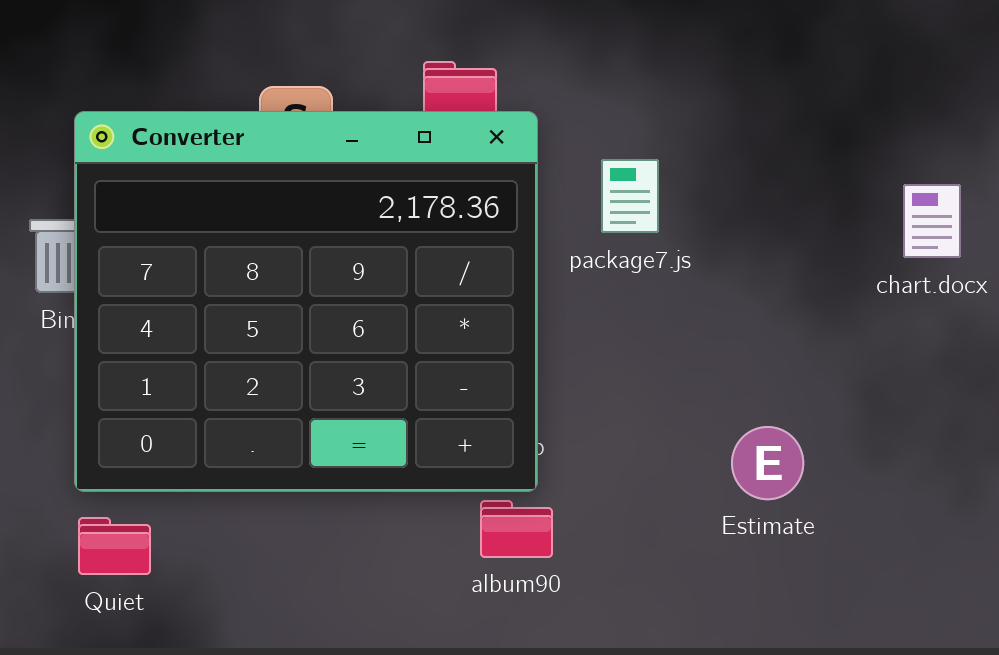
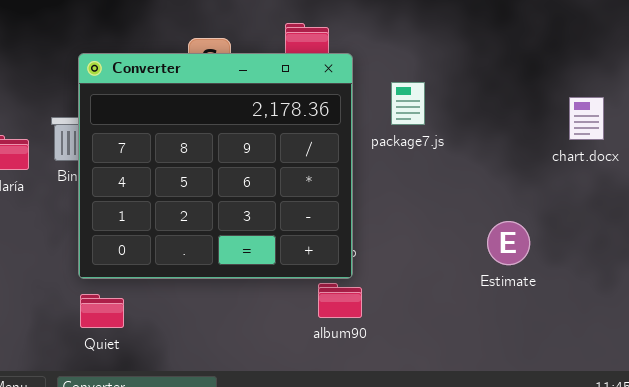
Estimate: [731,426,804,500] -> [487,221,530,265], moved

